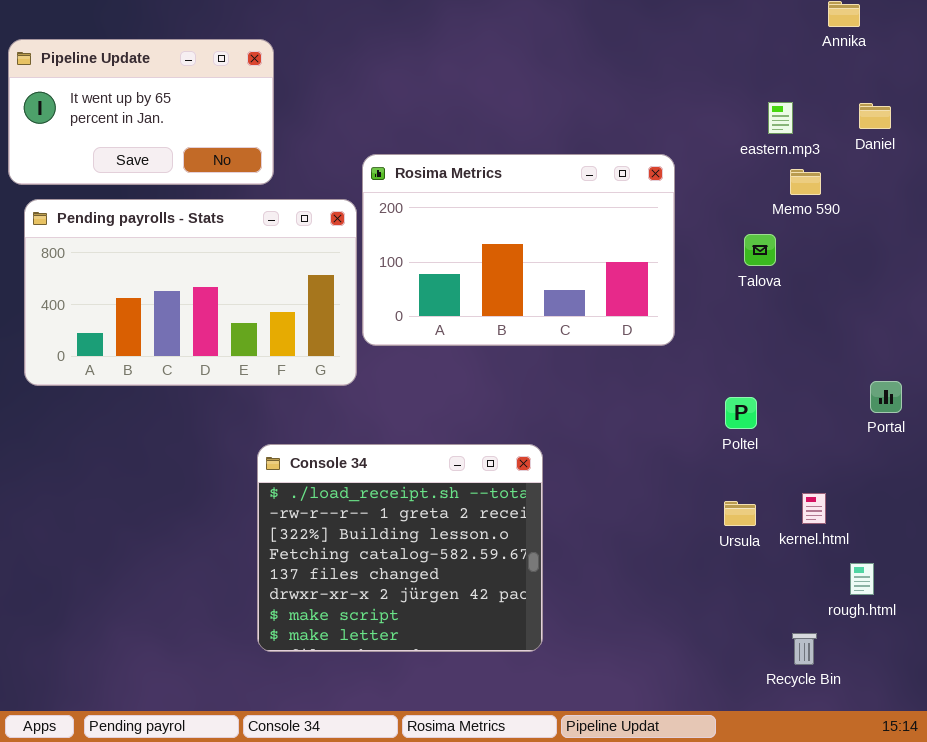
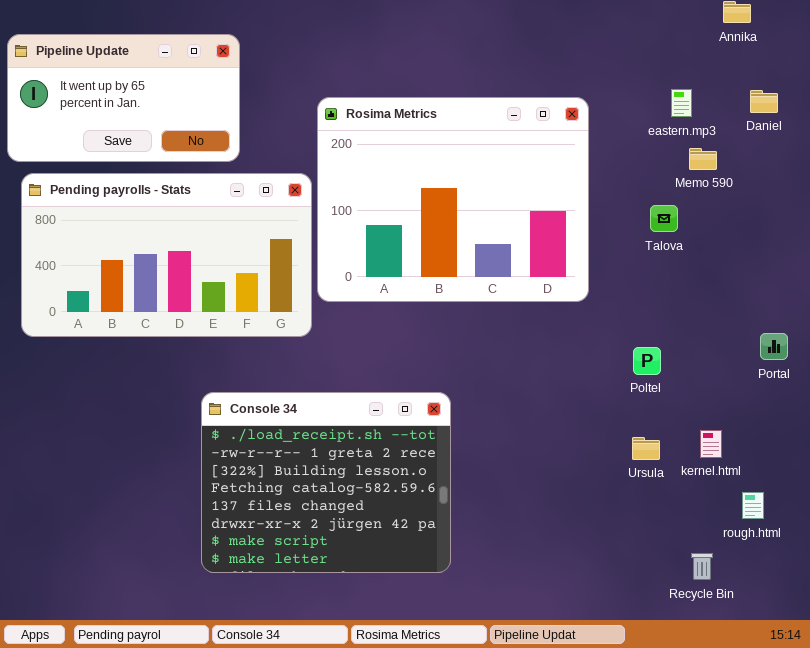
Rosima Metrics: [362,154,675,346] -> [317,97,589,302], resized
Console 34: [257,444,543,652] -> [201,392,451,573], moved

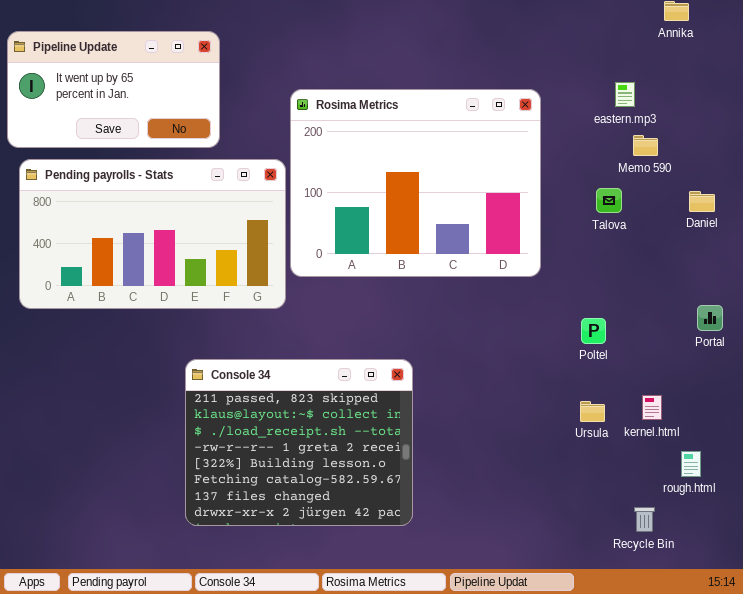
Daniel: [750,90,778,113] -> [689,191,715,212], moved
Console 34: [201,392,451,573] -> [185,359,413,526], scrolled up 2 rows

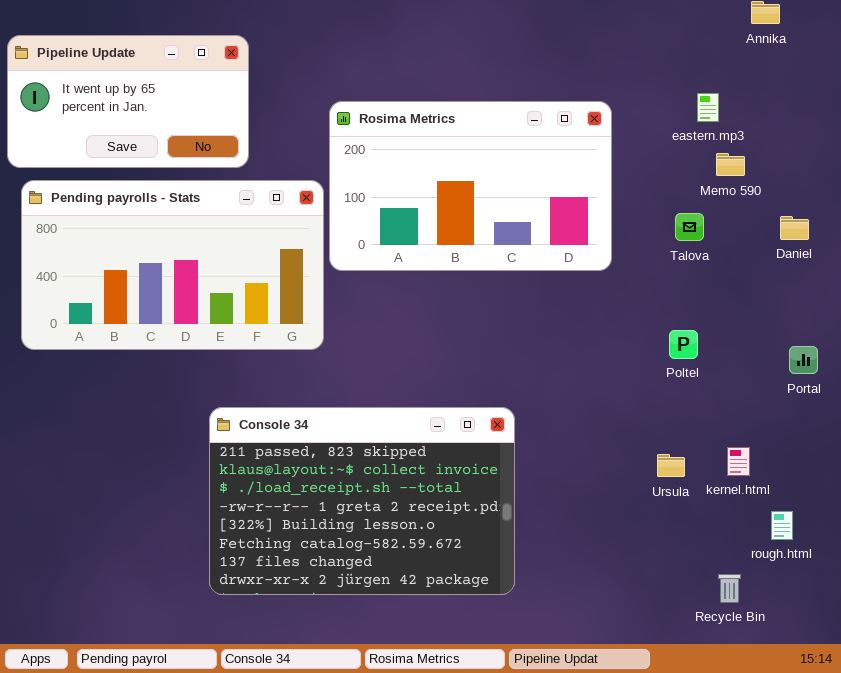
Rosima Metrics: [290,89,541,277] -> [329,101,612,271], resized
Poltel: [581,318,606,344] -> [669,330,698,359], moved
Console 34: [185,359,413,526] -> [209,407,515,595], resized

